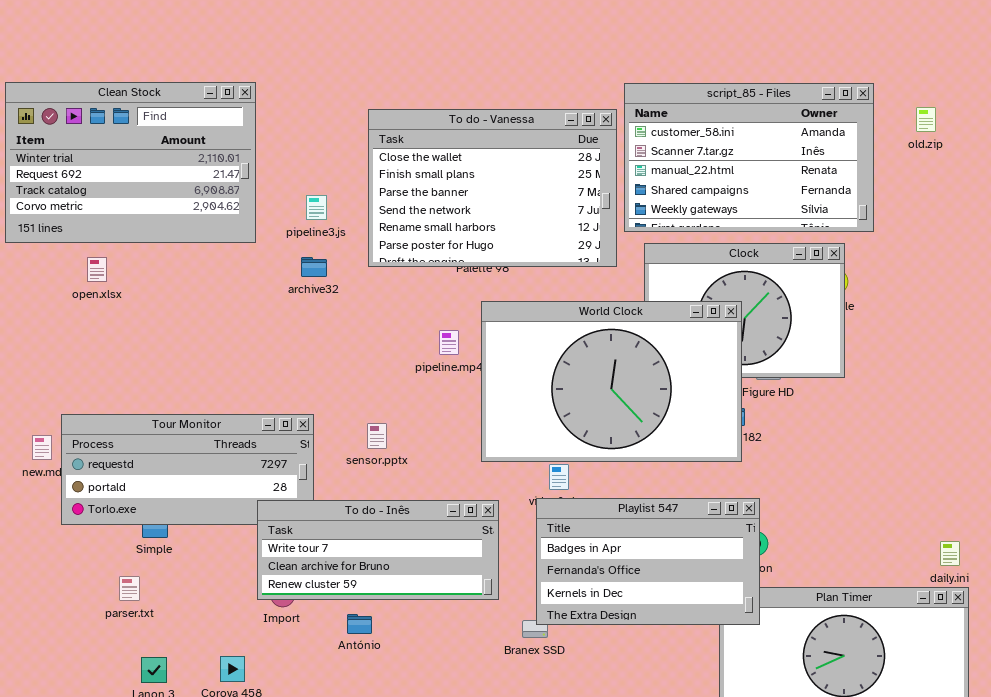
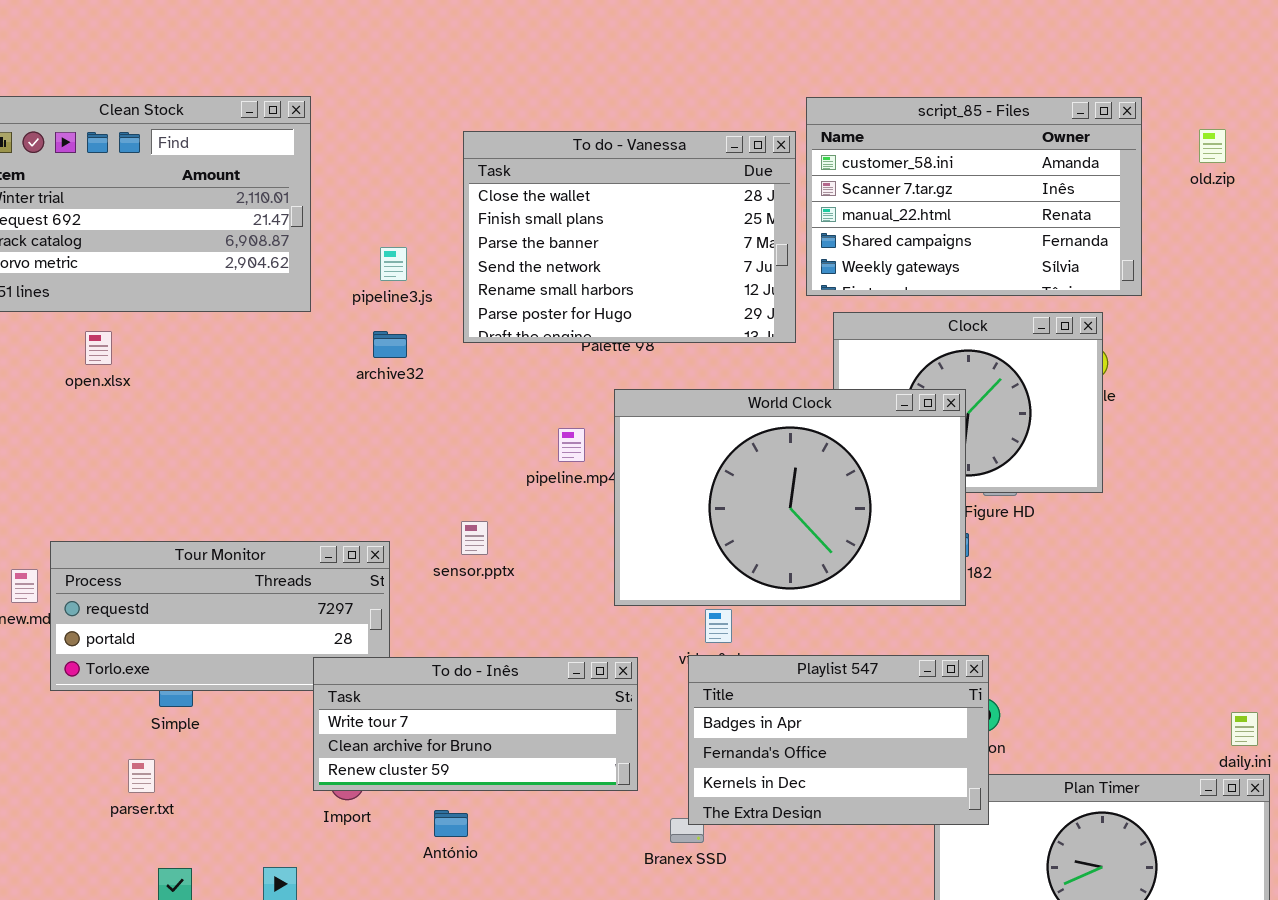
sensor.pptx: [367,423,387,449] -> [461,521,488,555], moved

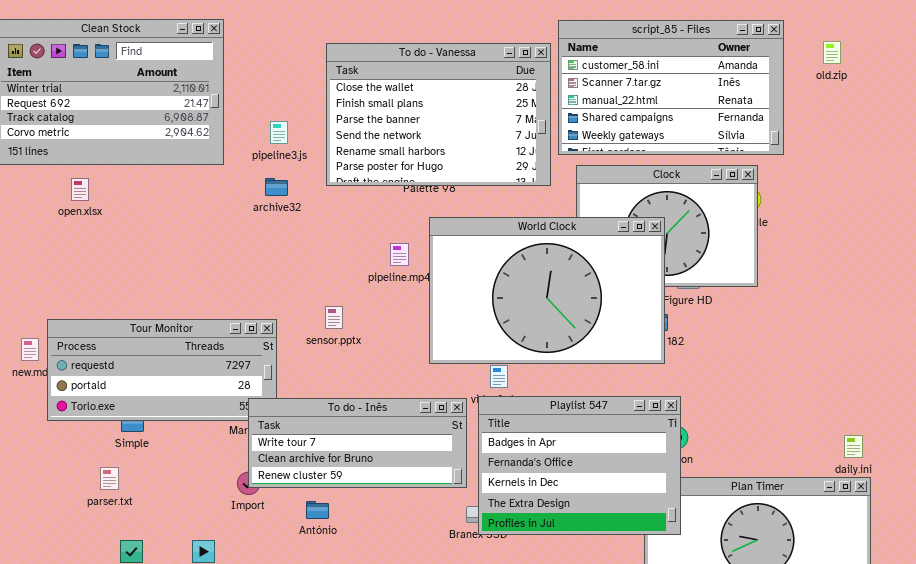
Playlist 547: [688,655,989,825] -> [478,396,681,535], resized
To do - Inês: [313,657,638,791] -> [248,398,467,488], moved

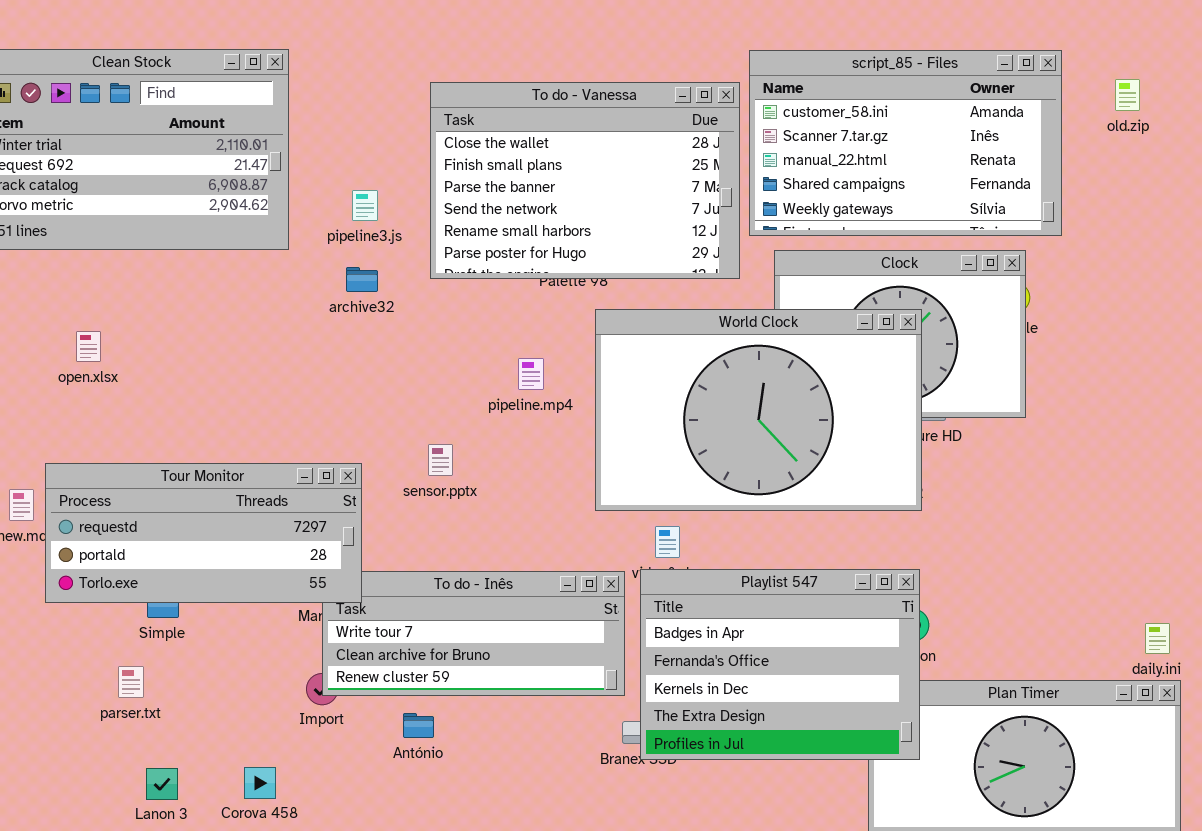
open.xlsx: [71,178,89,201] -> [76,331,101,362], moved
World Clock: [429,217,665,364] -> [595,309,922,511], moved
Tour Monitor: [47,319,277,421] -> [45,463,362,603], raised

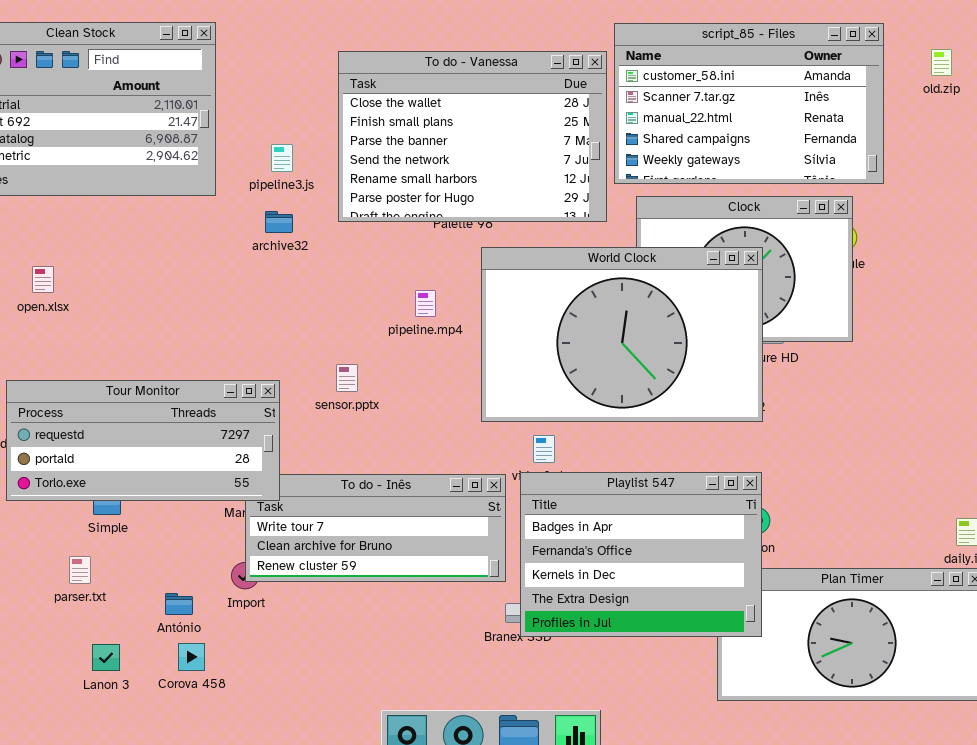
António: [403,713,434,738] -> [165,593,193,615], moved

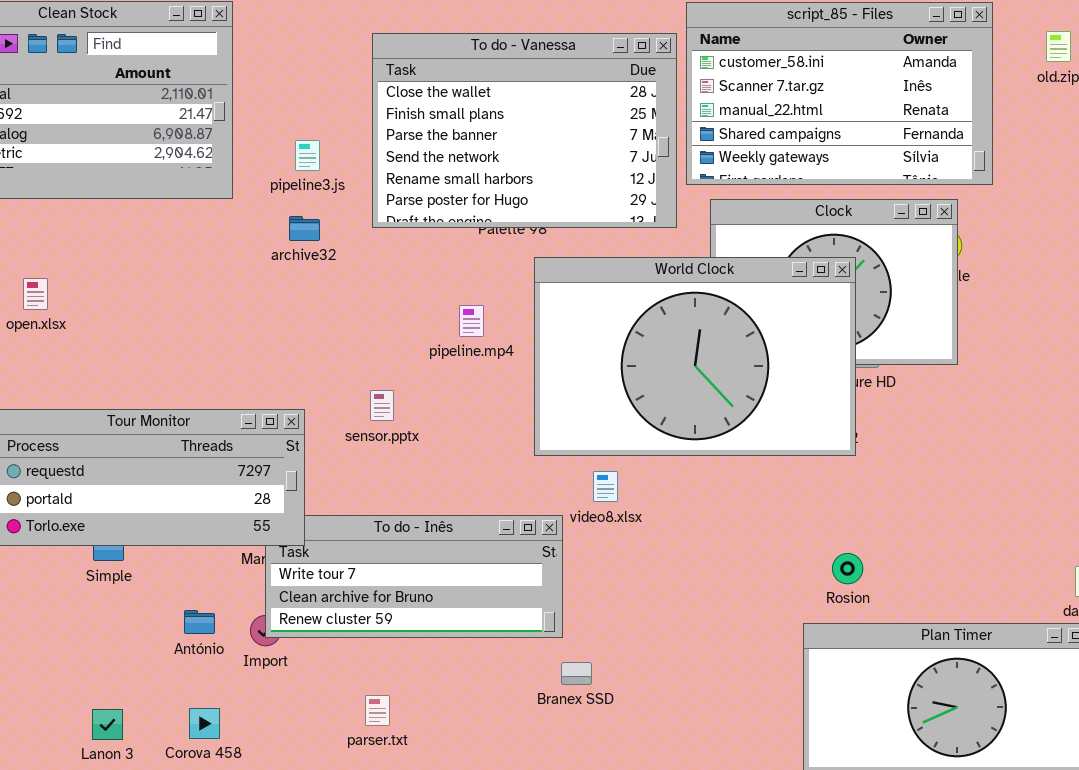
Playlist 547: [520,472,762,637] -> none, closed
parser.txt: [69,556,91,584] -> [365,695,390,726], moved
António: [165,593,193,615] -> [184,610,215,634], moved

